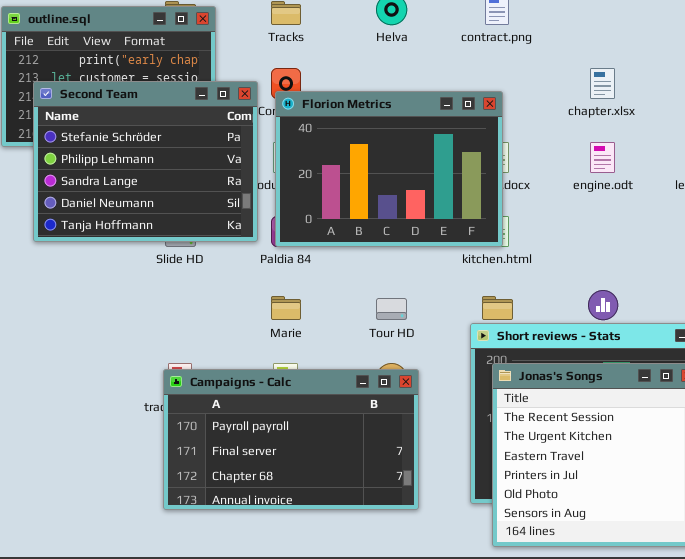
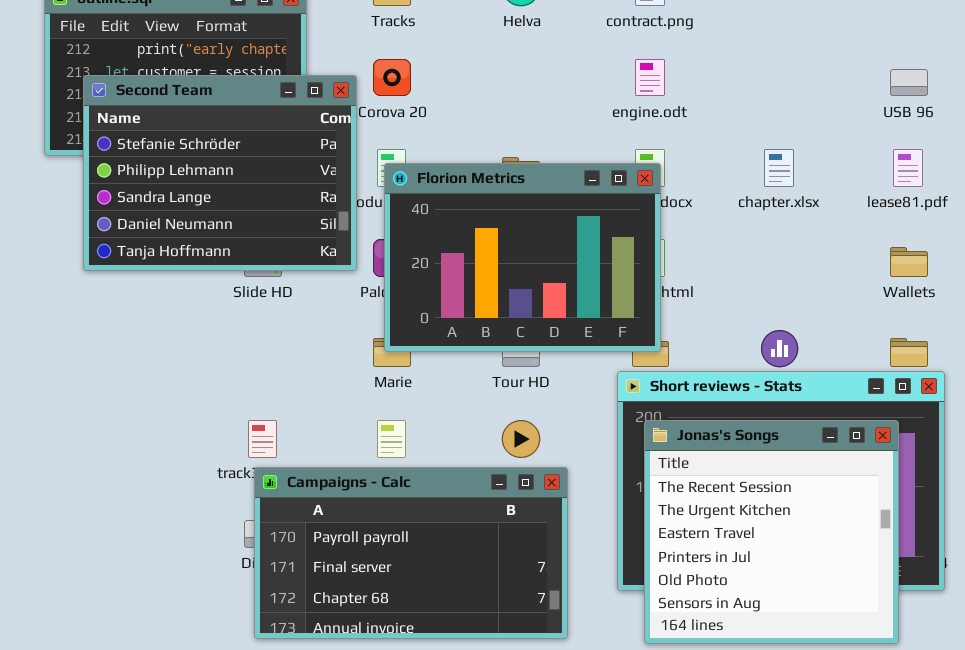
chapter.xlsx: [590,68,615,99] -> [764,149,794,187], moved
Florion Metrics: [275,91,503,247] -> [384,163,661,352], moved
engine.odt: [590,142,615,173] -> [635,59,665,96], moved
Campaigns - Calc: [163,369,419,510] -> [254,467,568,639], moved

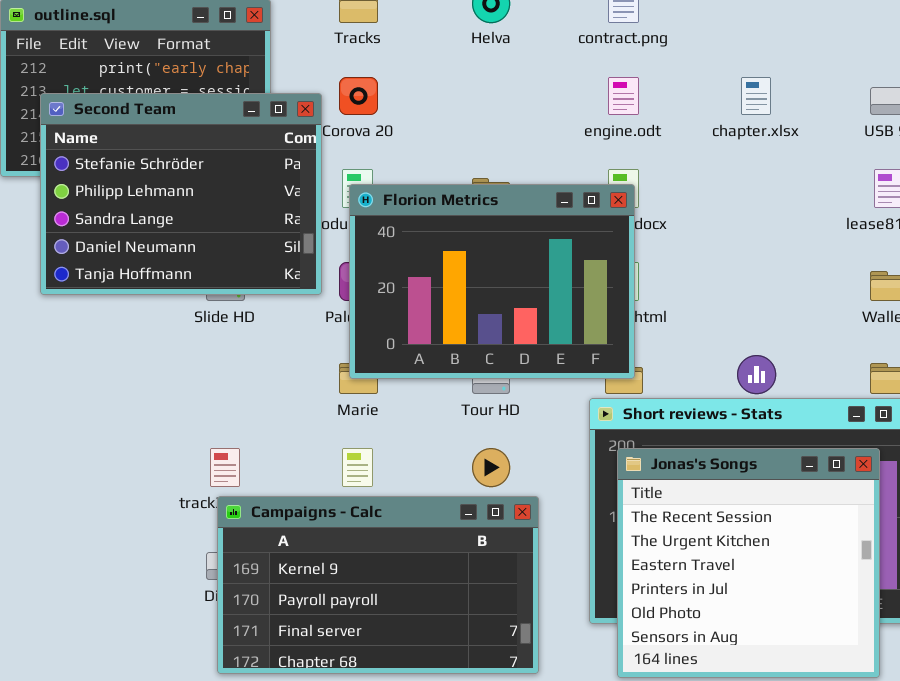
chapter.xlsx: [764,149,794,187] -> [741,77,771,115], moved
Campaigns - Calc: [254,467,568,639] -> [217,496,539,674], scrolled up 1 row

